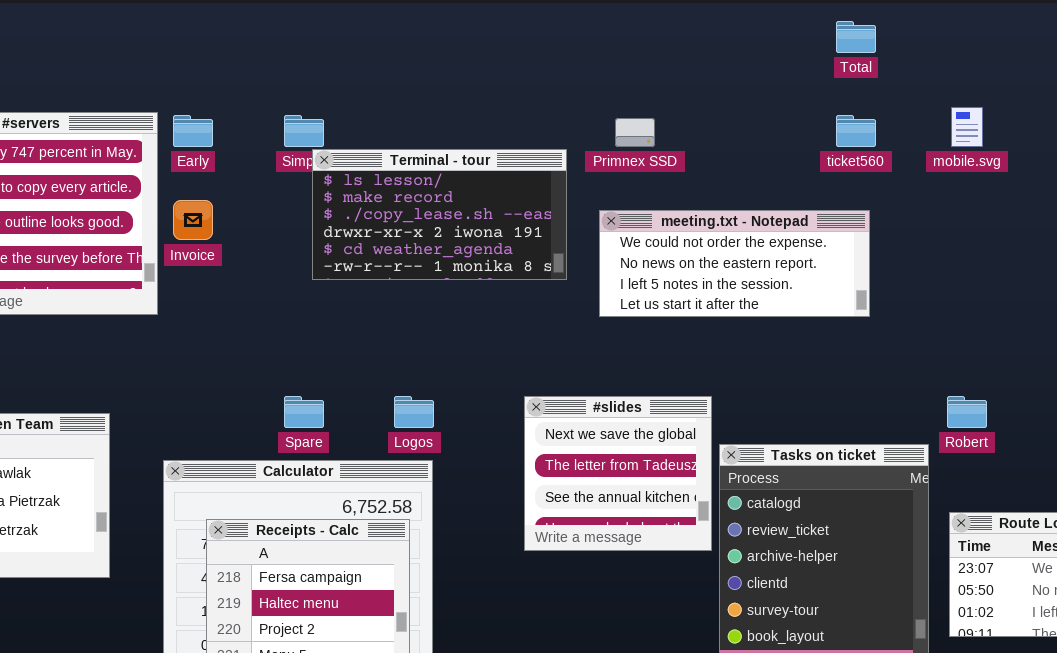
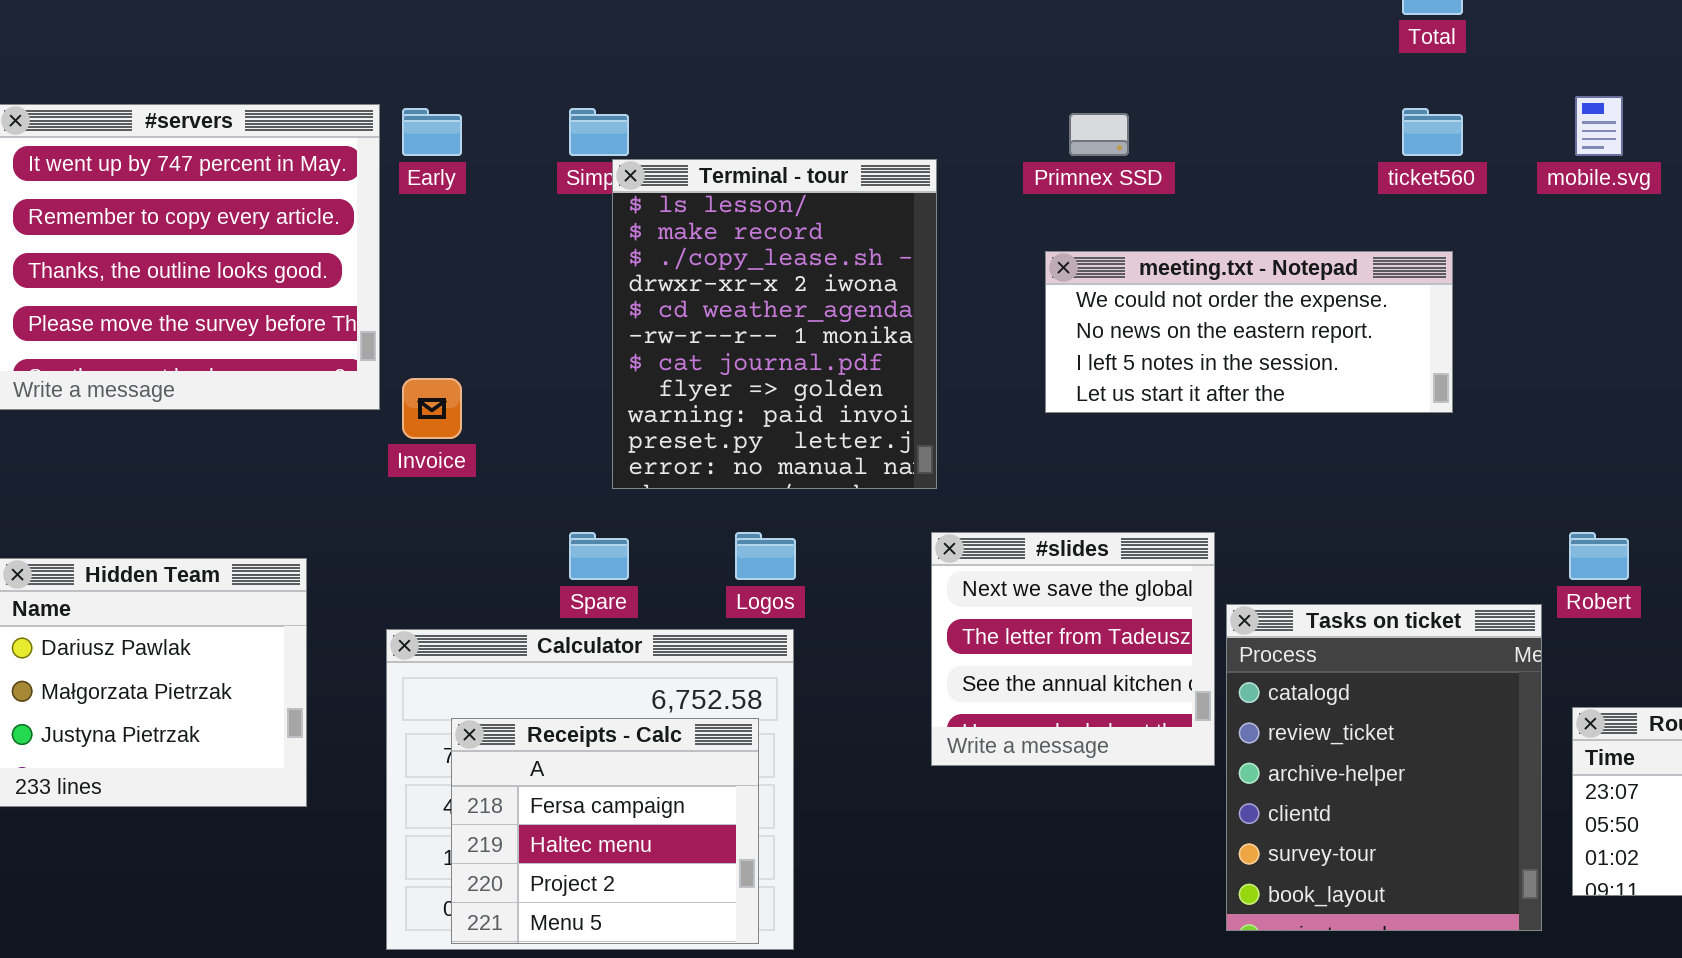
Terminal - tour: [312,149,567,280] -> [612,159,937,489], resized
Invoice: [173,200,213,240] -> [402,378,462,439], moved

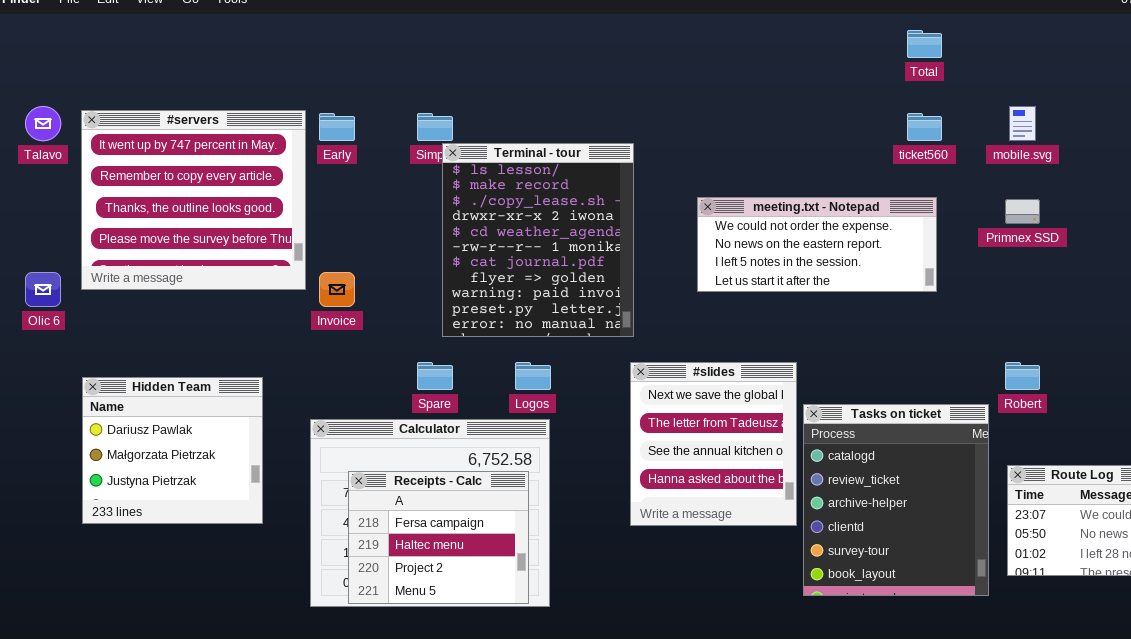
Primnex SSD: [1069,113,1129,156] -> [1005,199,1040,224], moved
#slides: [931,532,1215,766] -> [630,362,797,526], resized

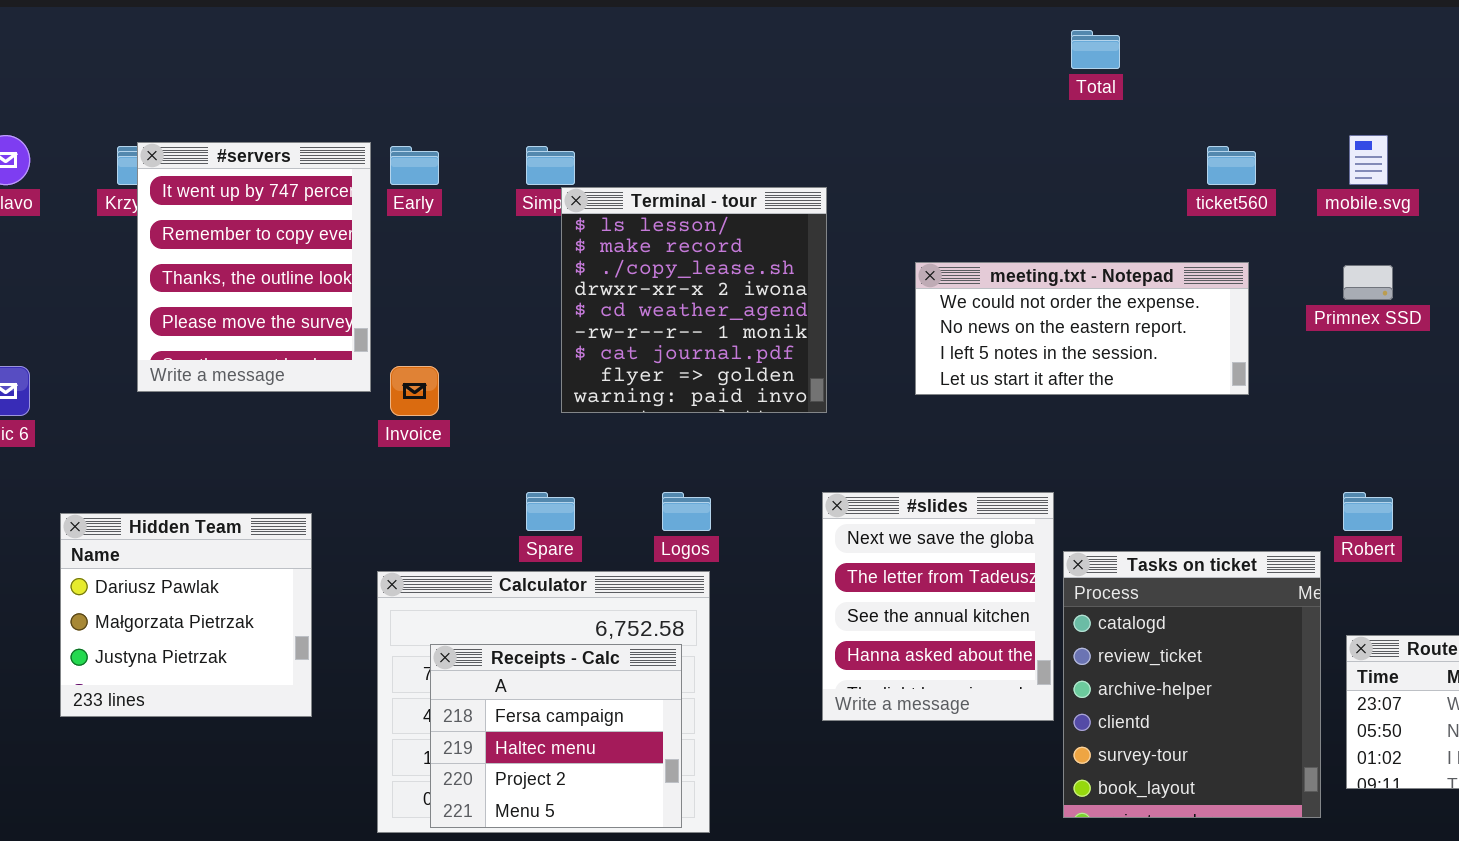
Total: [907,30,942,58] -> [1071,30,1120,69], moved
#servers: [81,110,306,290] -> [137,142,371,392], resized
Terminal - tour: [442,143,634,337] -> [561,187,827,413], resized

